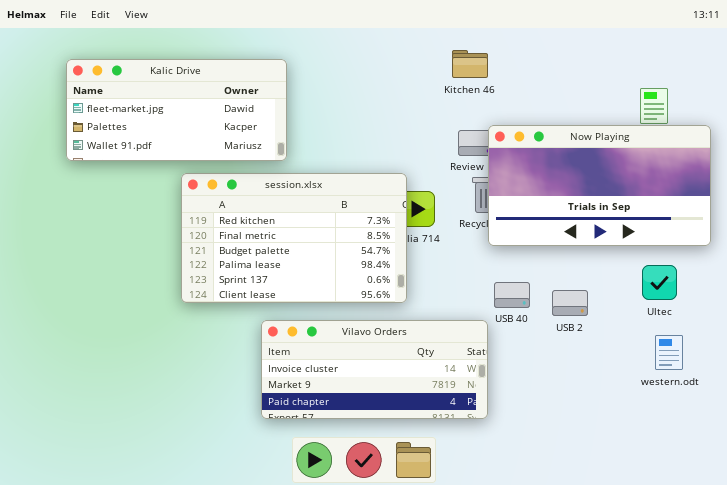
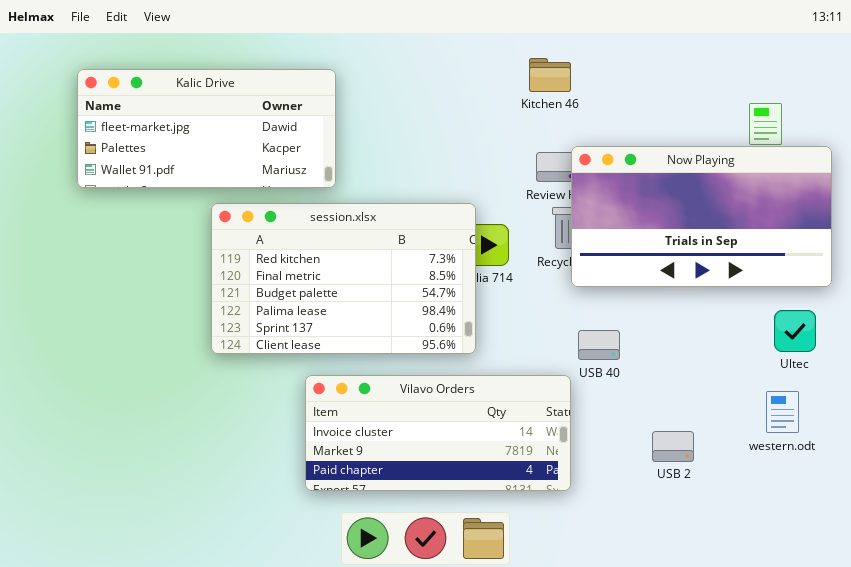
Ultec: [642,265,677,300] -> [774,310,816,352], moved
USB 2: [552,290,588,316] -> [652,431,694,462], moved

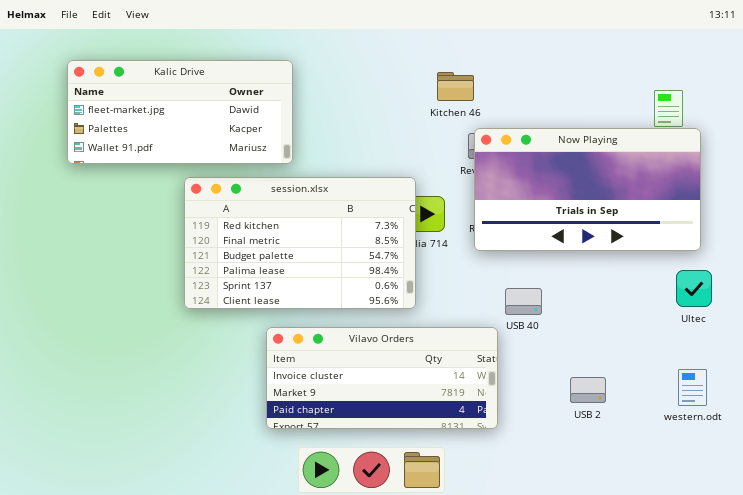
Kitchen 46: [529,58,571,92] -> [437,72,474,101], moved
Now Playing: [571,146,832,287] -> [474,128,701,251], moved
western.odt: [766,391,799,433] -> [678,369,707,406], moved

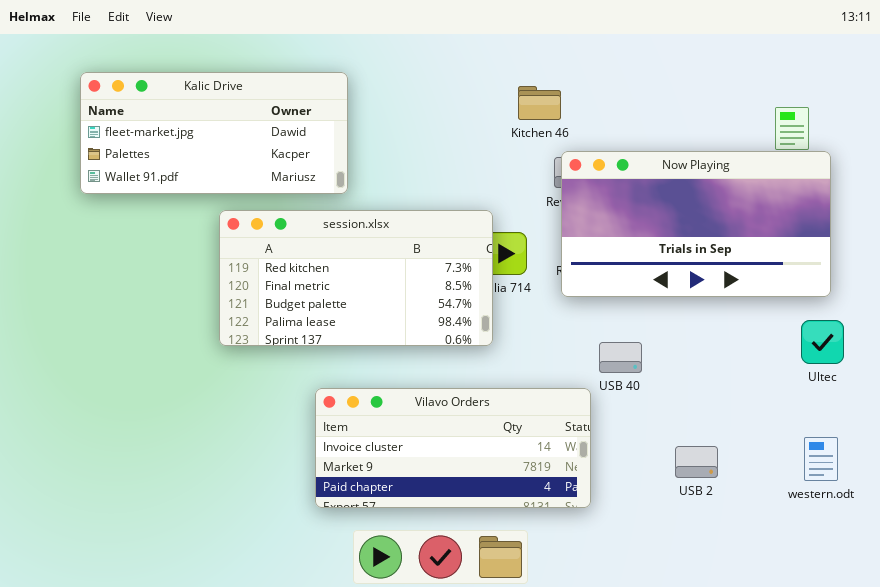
session.xlsx: [184,177,416,309] -> [219,210,493,346], resized

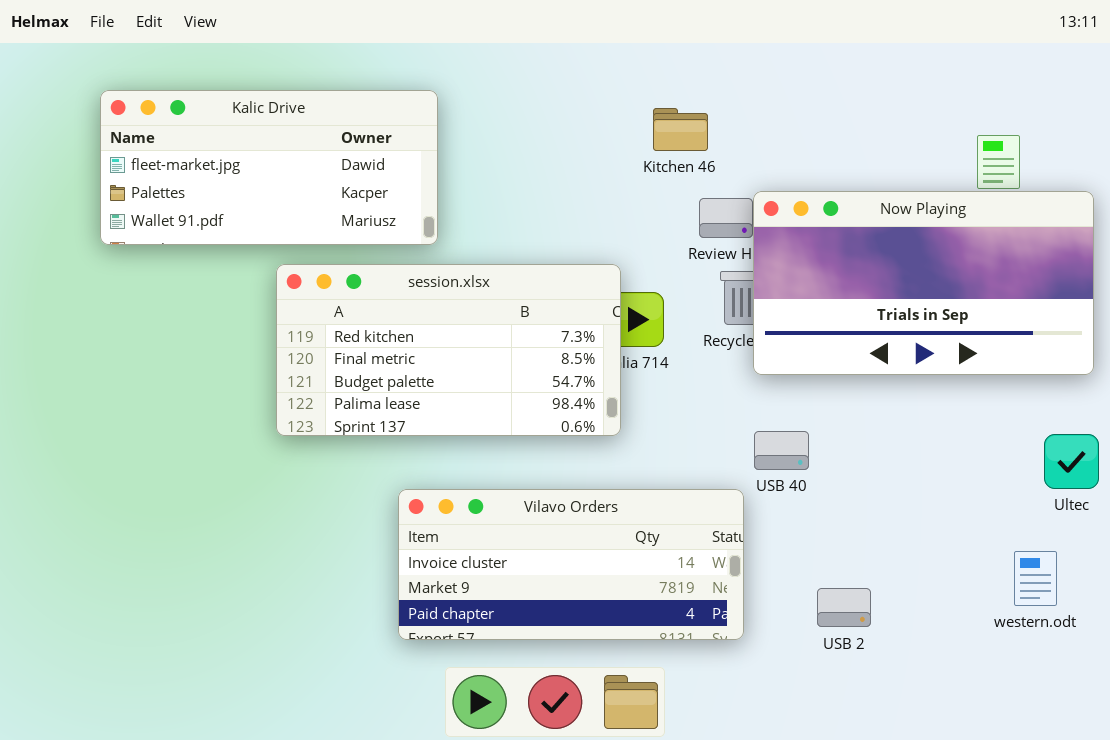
Now Playing: [561,151,831,297] -> [753,191,1094,375], moved
Ultec: [801,320,844,364] -> [1044,434,1099,489], moved
USB 2: [675,446,718,478] -> [817,588,871,627], moved

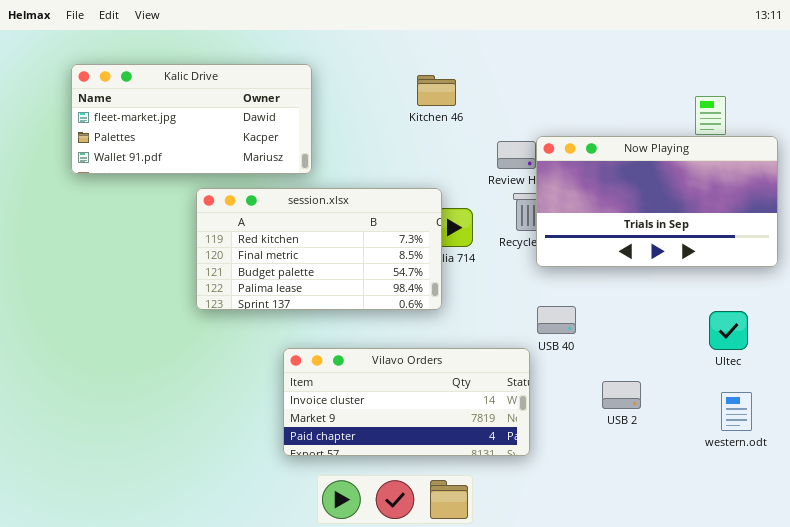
Kitchen 46: [653,108,708,151] -> [417,75,456,106], moved
Ultec: [1044,434,1099,489] -> [709,311,748,350], moved
USB 2: [817,588,871,627] -> [602,381,641,409], moved

